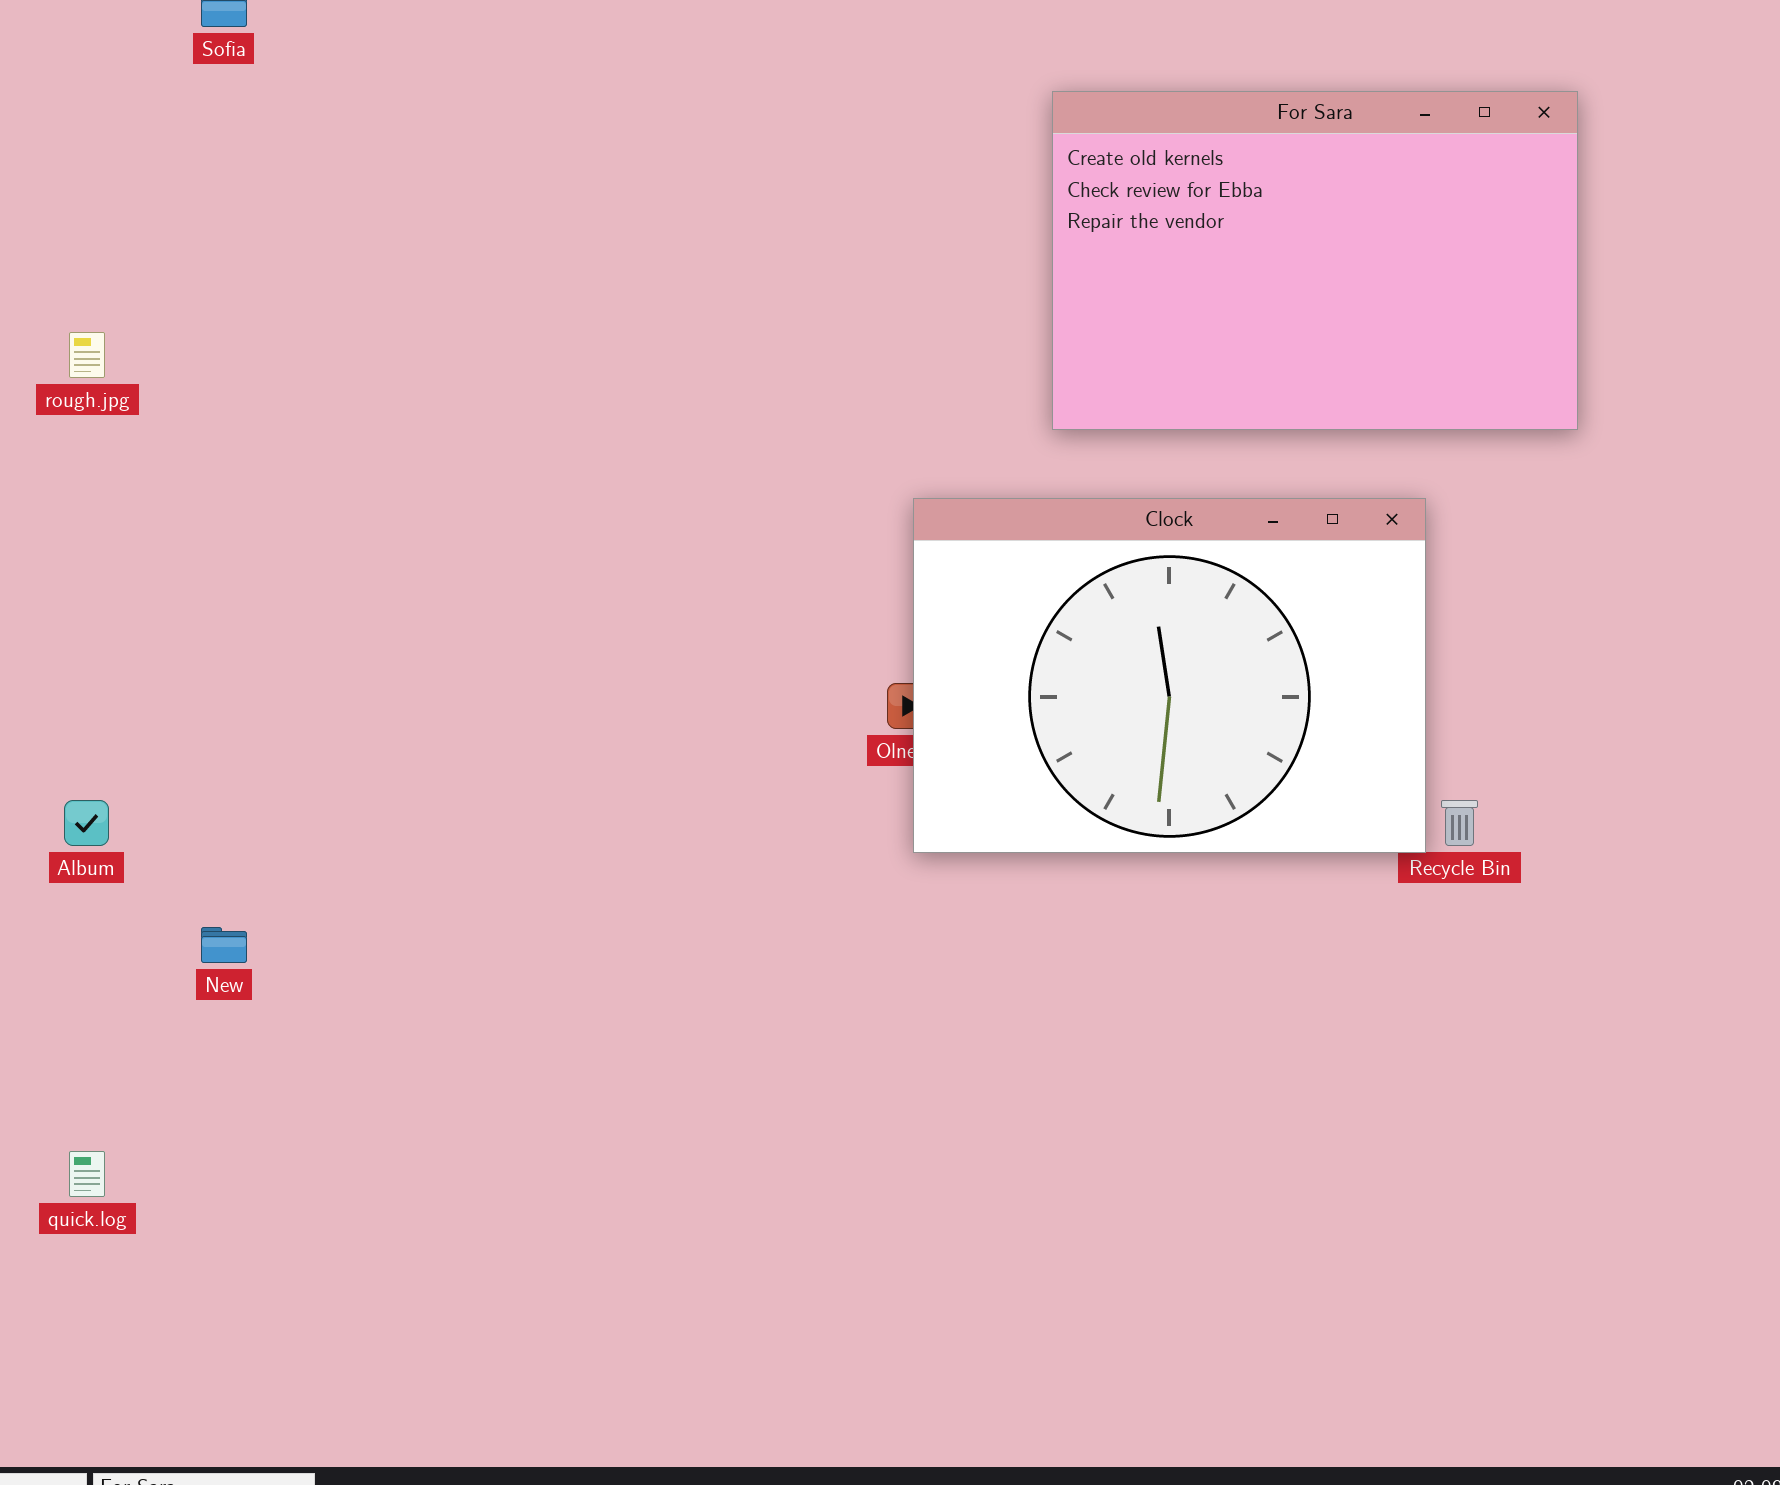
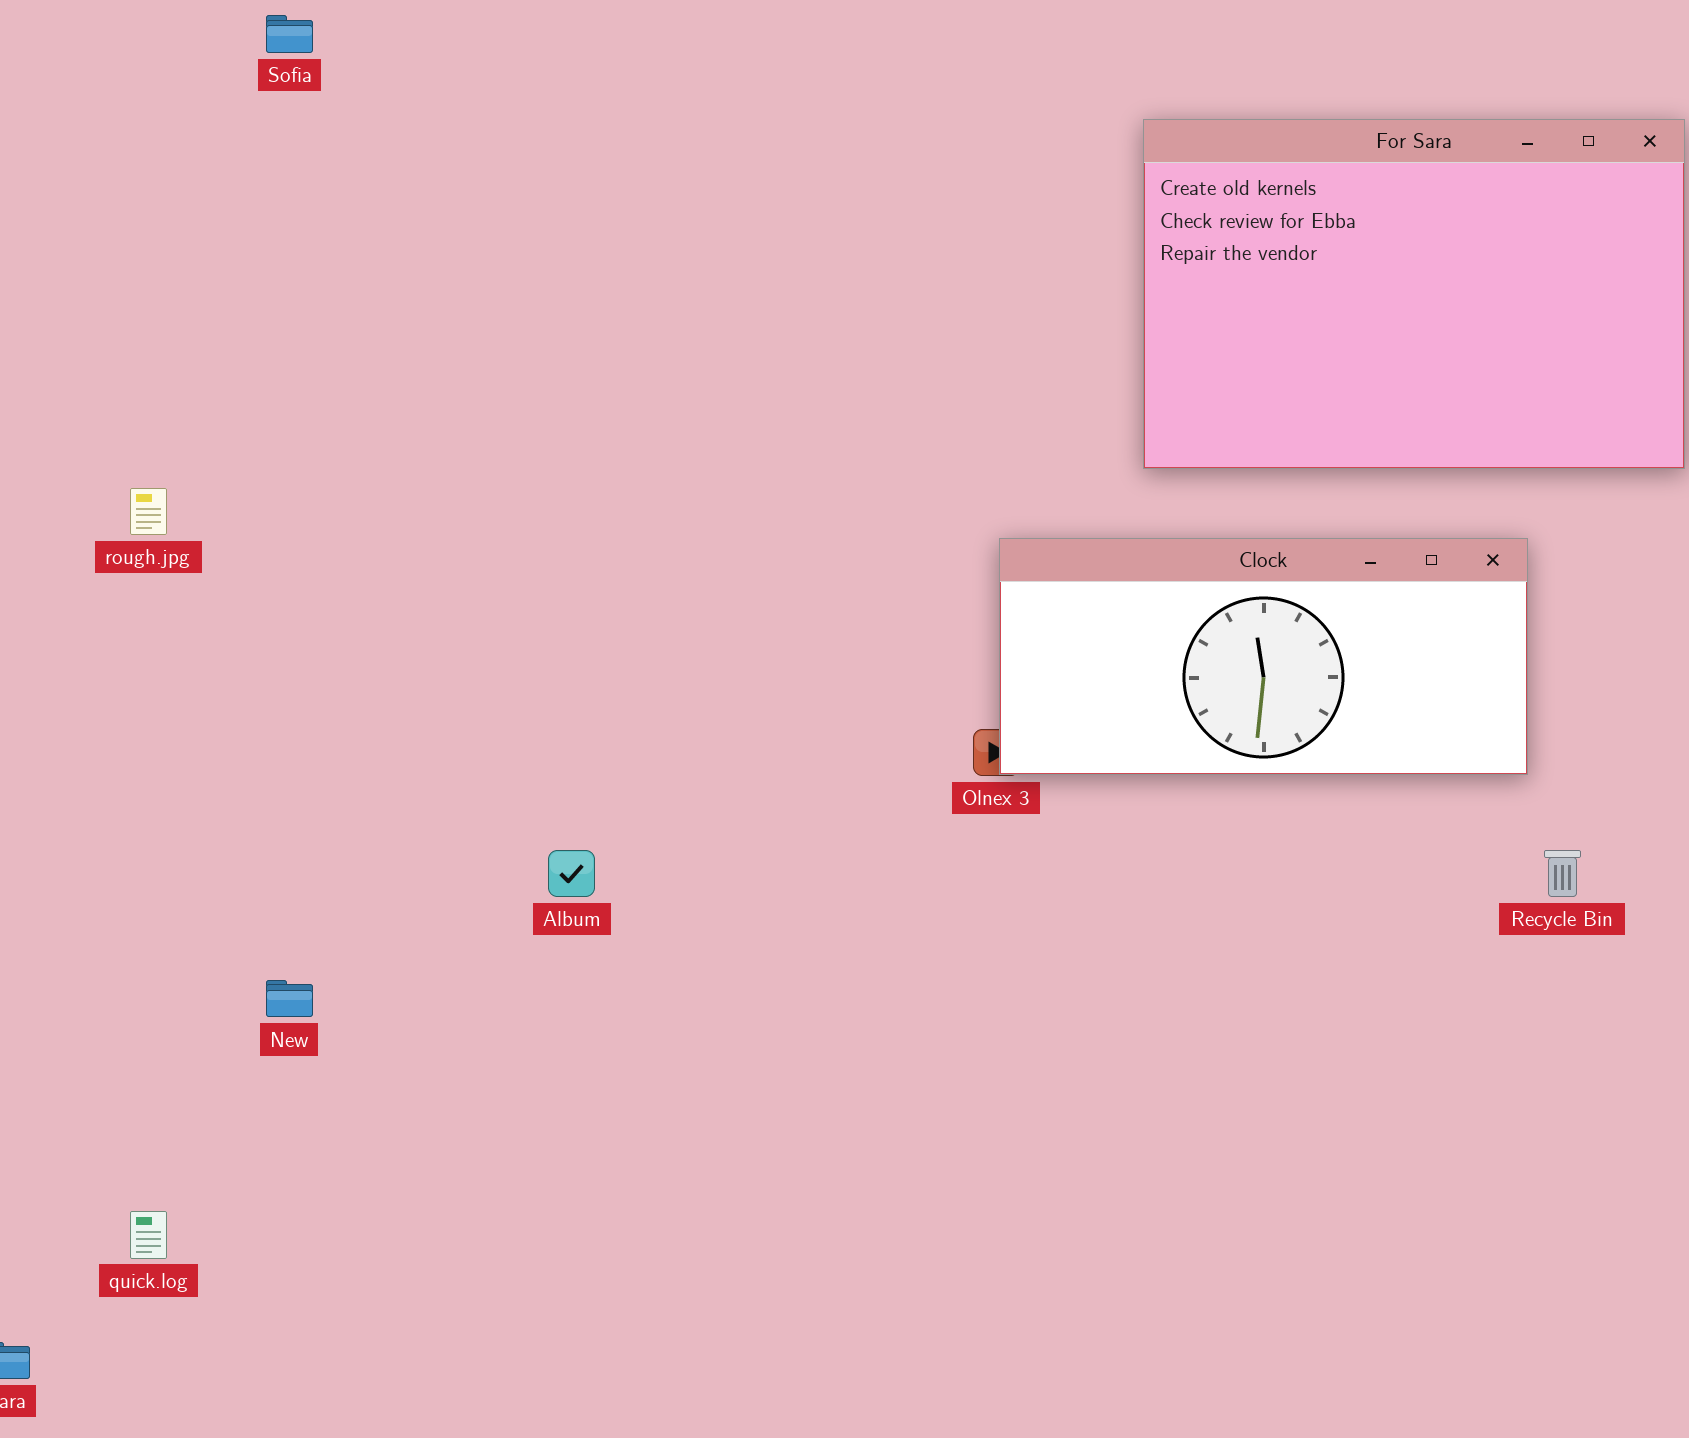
rough.jpg: [69,332,105,378] -> [130,488,167,535], moved
Clock: [913,498,1426,853] -> [999,538,1528,775], resized
Album: [64,800,109,846] -> [548,850,595,897], moved

